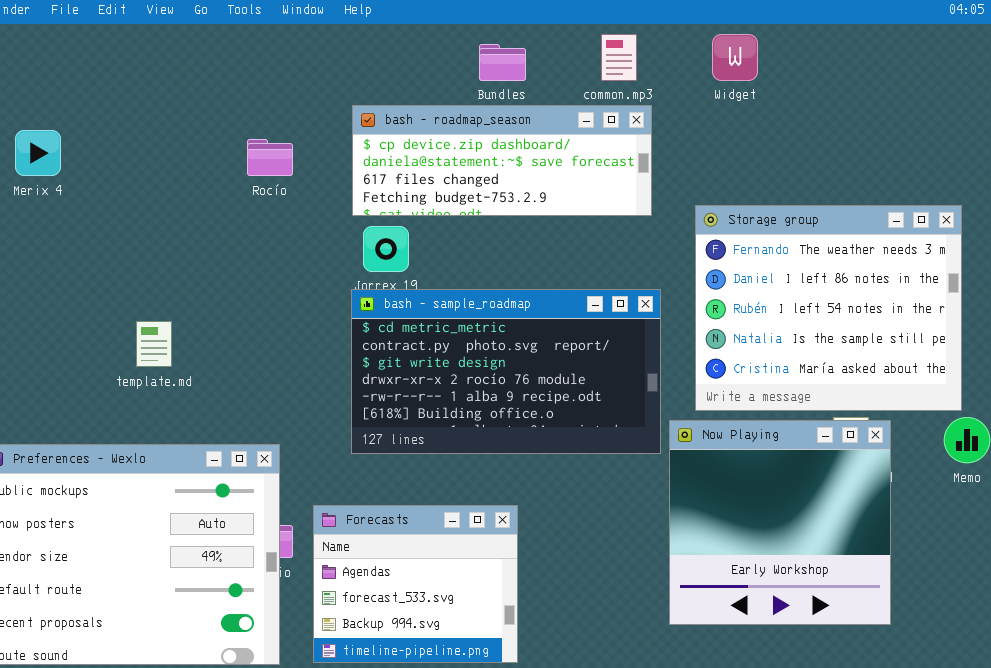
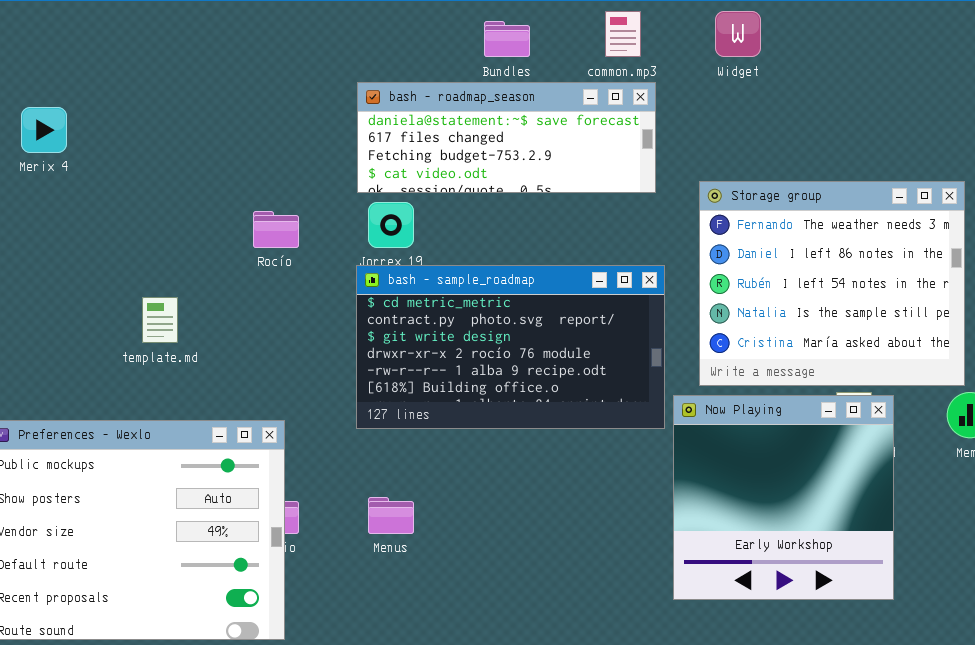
bash - roadmap_season: [352,105,652,216] -> [357,82,656,193], scrolled down 1 row
Rocío: [247,139,293,176] -> [253,211,299,248], moved
Forecasts: [313,505,518,663] -> none, closed

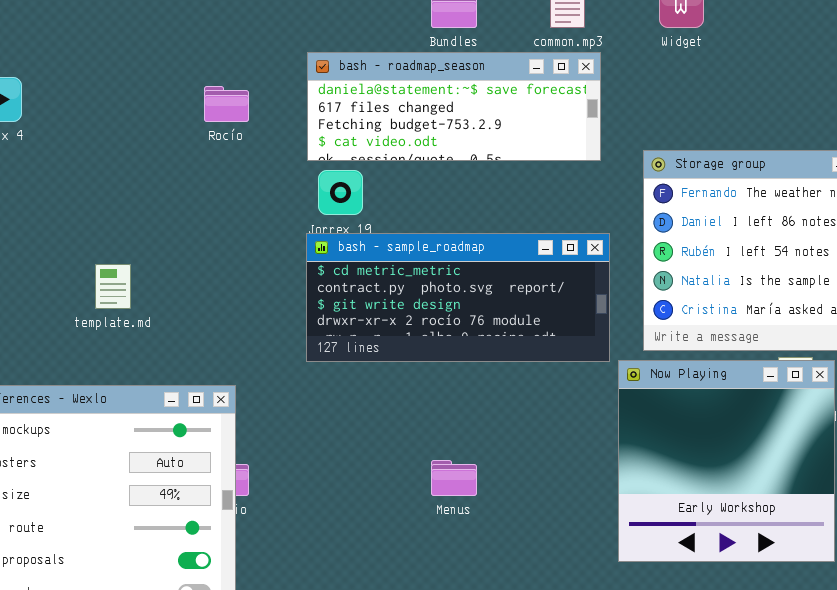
Rocío: [253,211,299,248] -> [204,86,249,122], moved
bash - sample_roadmap: [356,265,665,429] -> [306,233,610,362], resized
Menus: [368,497,414,534] -> [431,460,477,496], moved

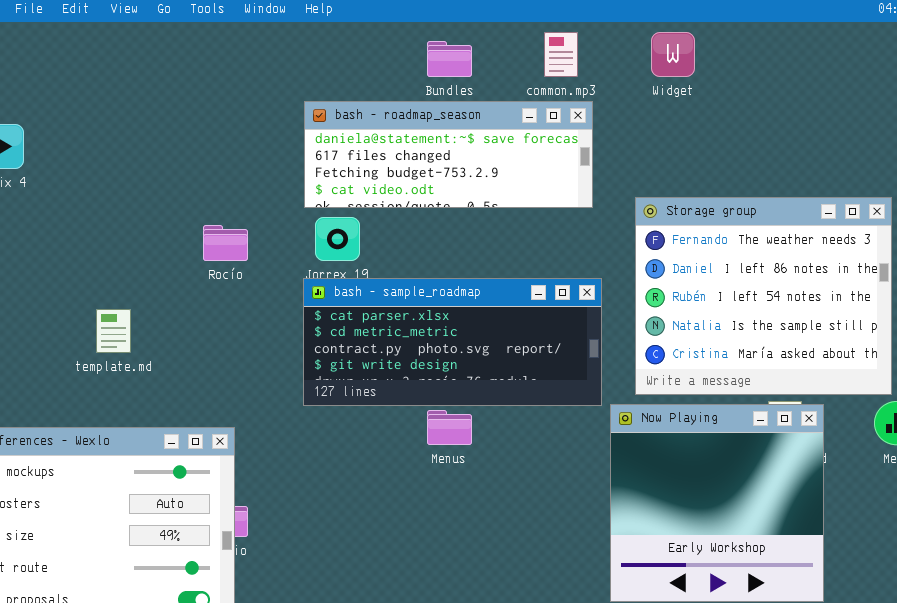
Rocío: [204,86,249,122] -> [203,225,248,261], moved
bash - sample_roadmap: [306,233,610,362] -> [303,278,602,406], scrolled up 1 row
Menus: [431,460,477,496] -> [427,410,472,445], moved

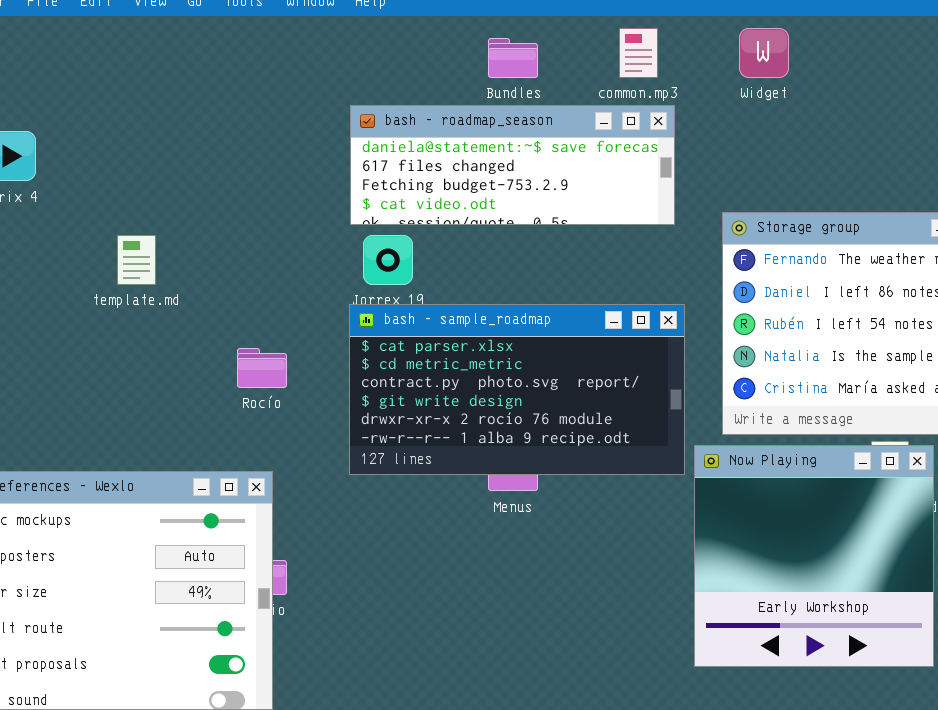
Rocío: [203,225,248,261] -> [237,348,287,388], moved
bash - sample_roadmap: [303,278,602,406] -> [349,304,685,475], resized
template.md: [96,309,131,353] -> [117,235,156,285], moved

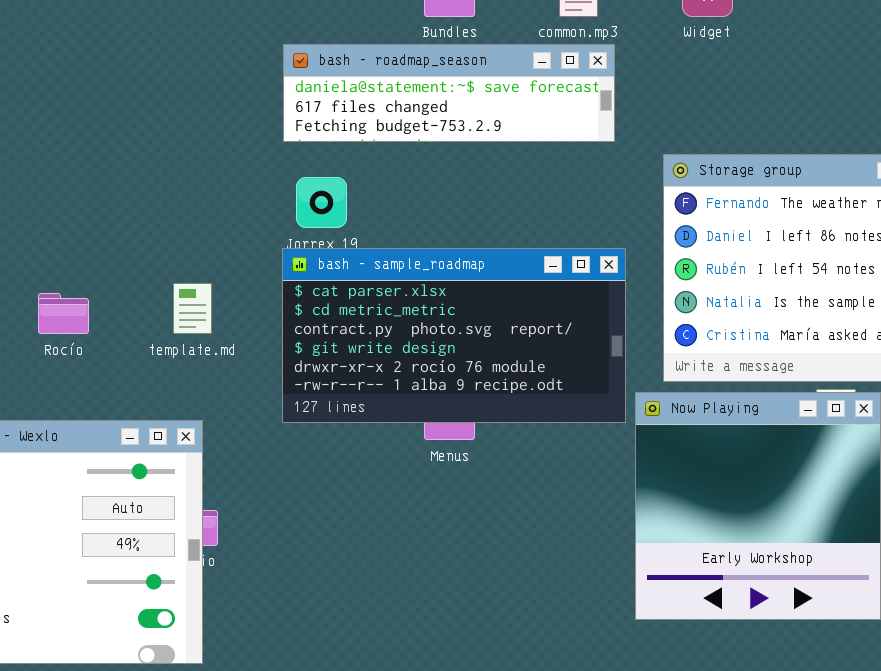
bash - roadmap_season: [350,105,675,225] -> [283,44,615,142], resized
template.md: [117,235,156,285] -> [173,283,212,334], moved
Rocío: [237,348,287,388] -> [38,293,89,334], moved

